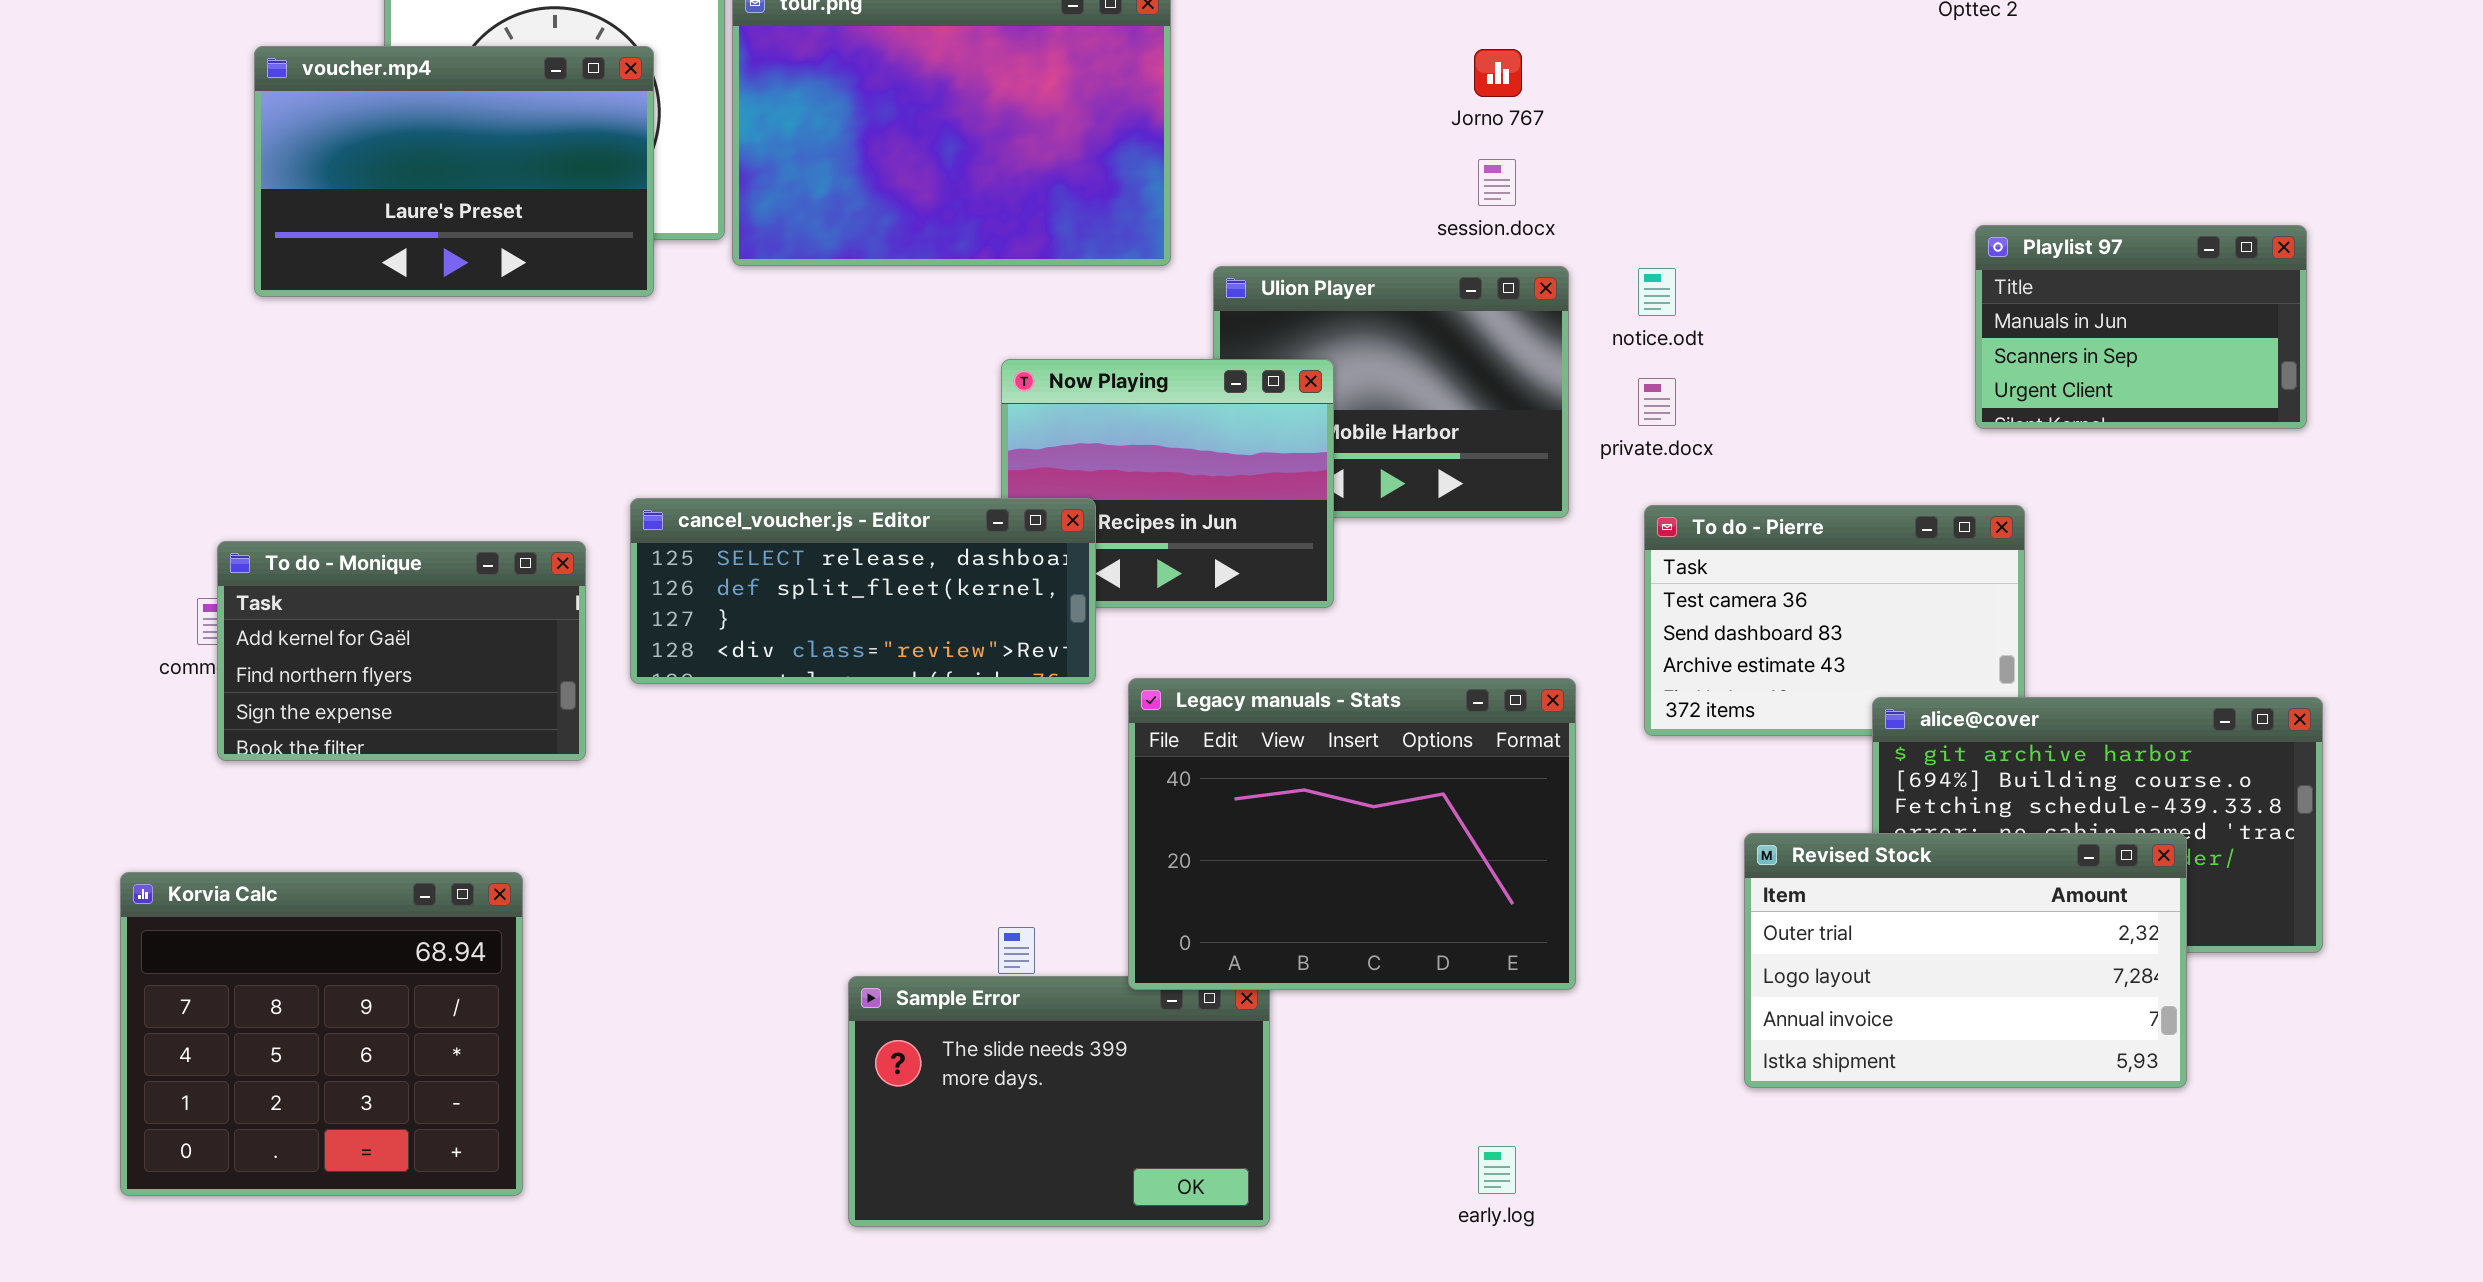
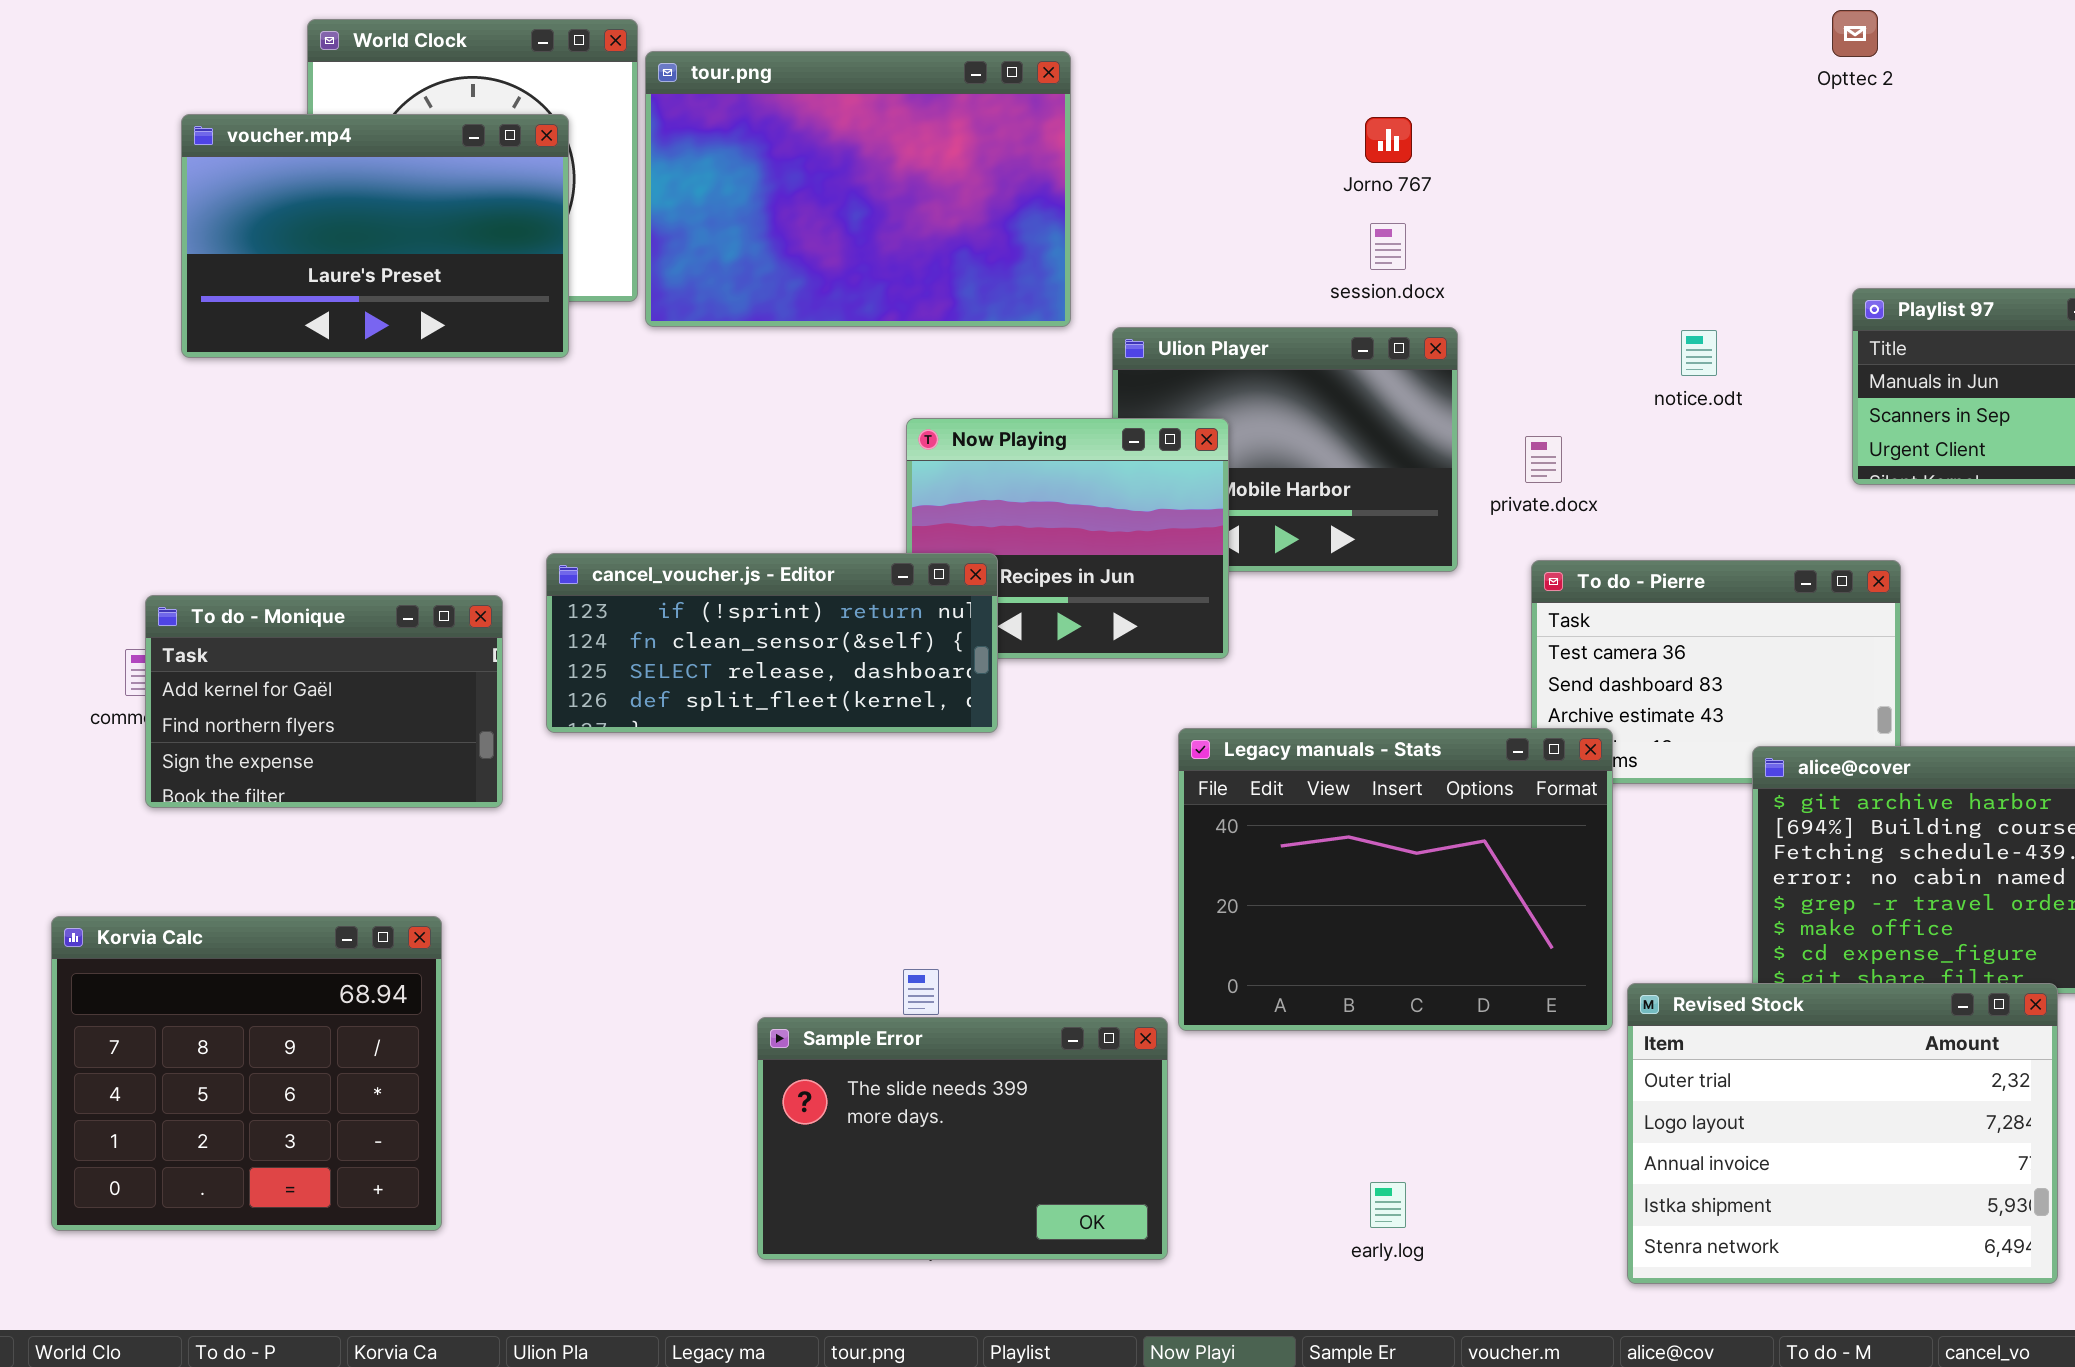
notice.odt: [1638,268,1676,316] -> [1681,330,1717,376], moved
cancel_voucher.js - Editor: [630,498,1096,684] -> [546,553,998,733], scrolled up 2 rows
Legacy manuals - Stats: [1128,678,1576,990] -> [1178,728,1613,1031], moved
Revised Stock: [1744,833,2187,1088] -> [1627,983,2058,1284], moved, resized

